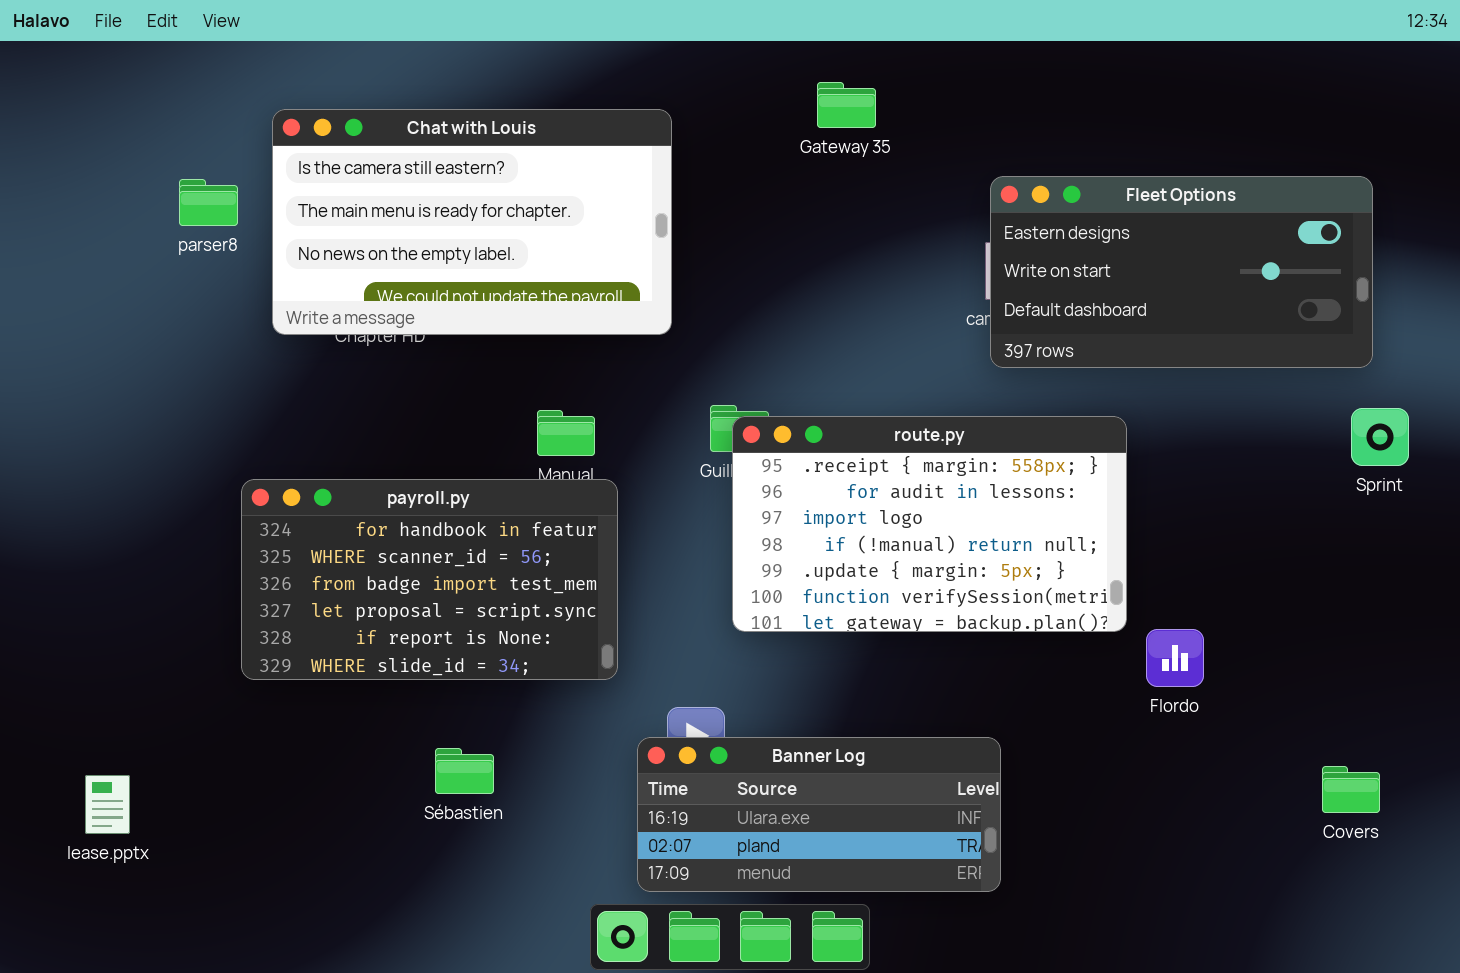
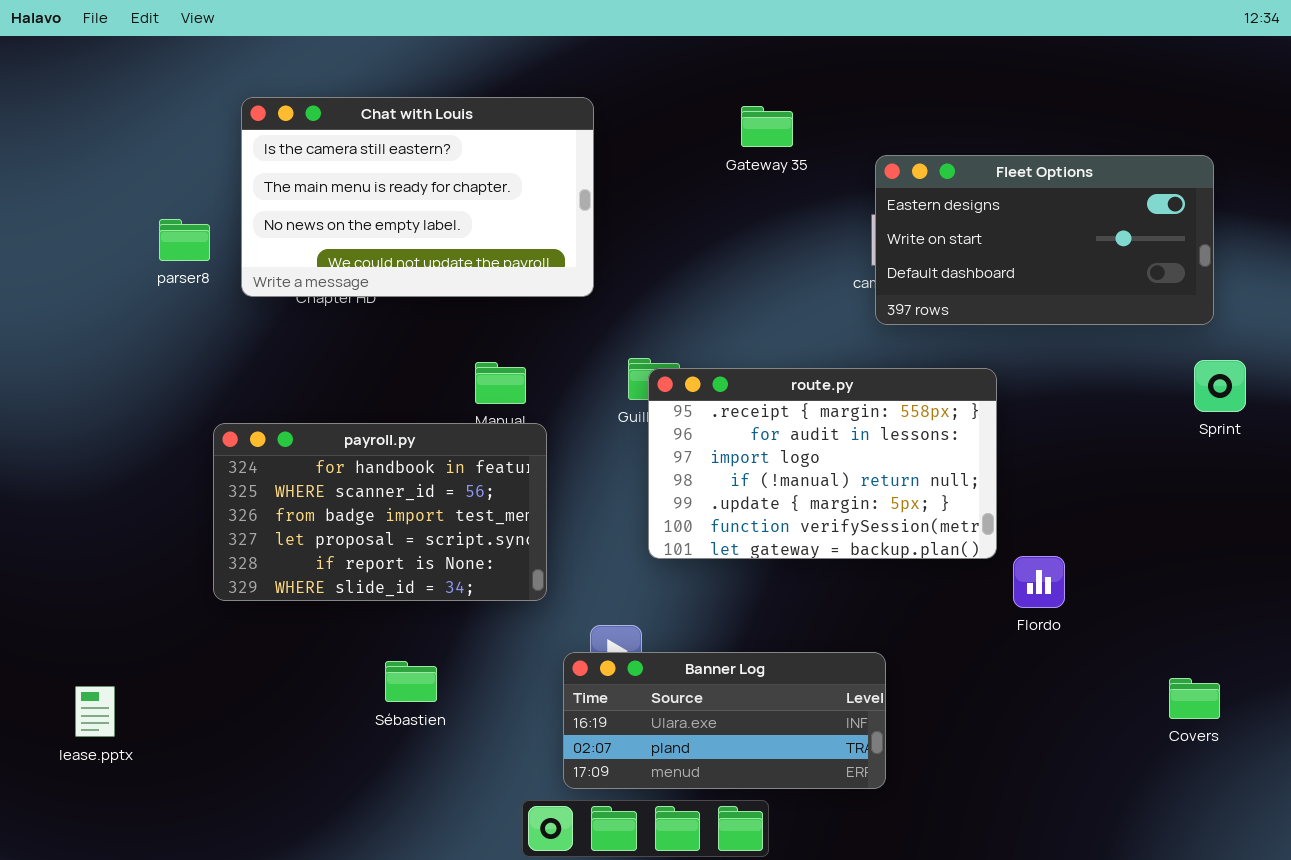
Gateway 35: [817,82,876,128] -> [741,106,793,147], moved
parser8: [179,179,238,226] -> [159,219,210,261], moved

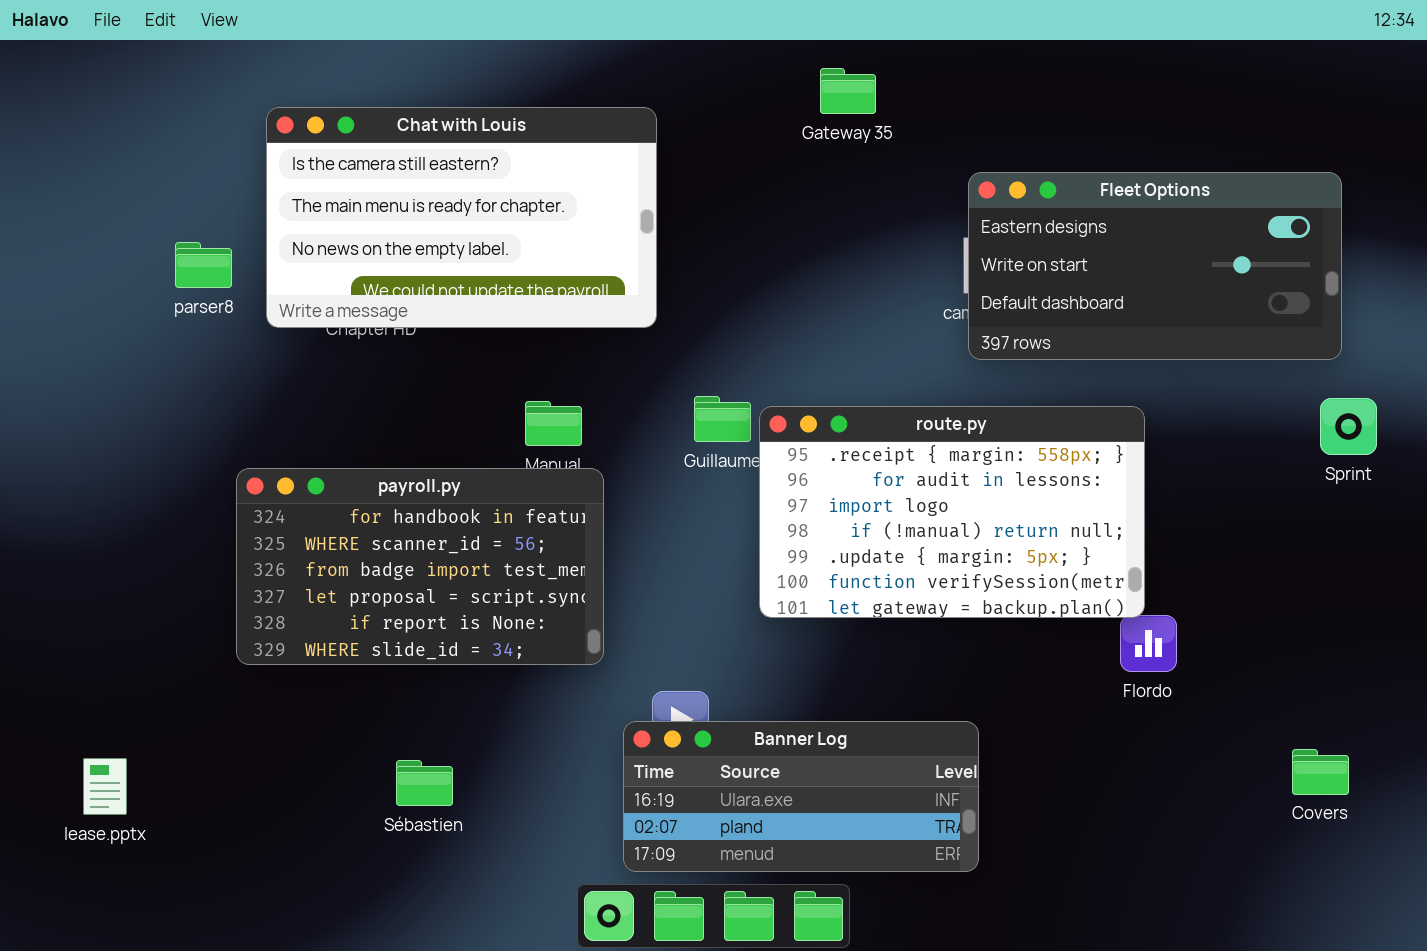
Gateway 35: [741,106,793,147] -> [820,68,876,114], moved
route.py: [648,368,997,559] -> [759,406,1145,618], moved
Sébastien: [385,661,437,702] -> [396,760,453,806], moved

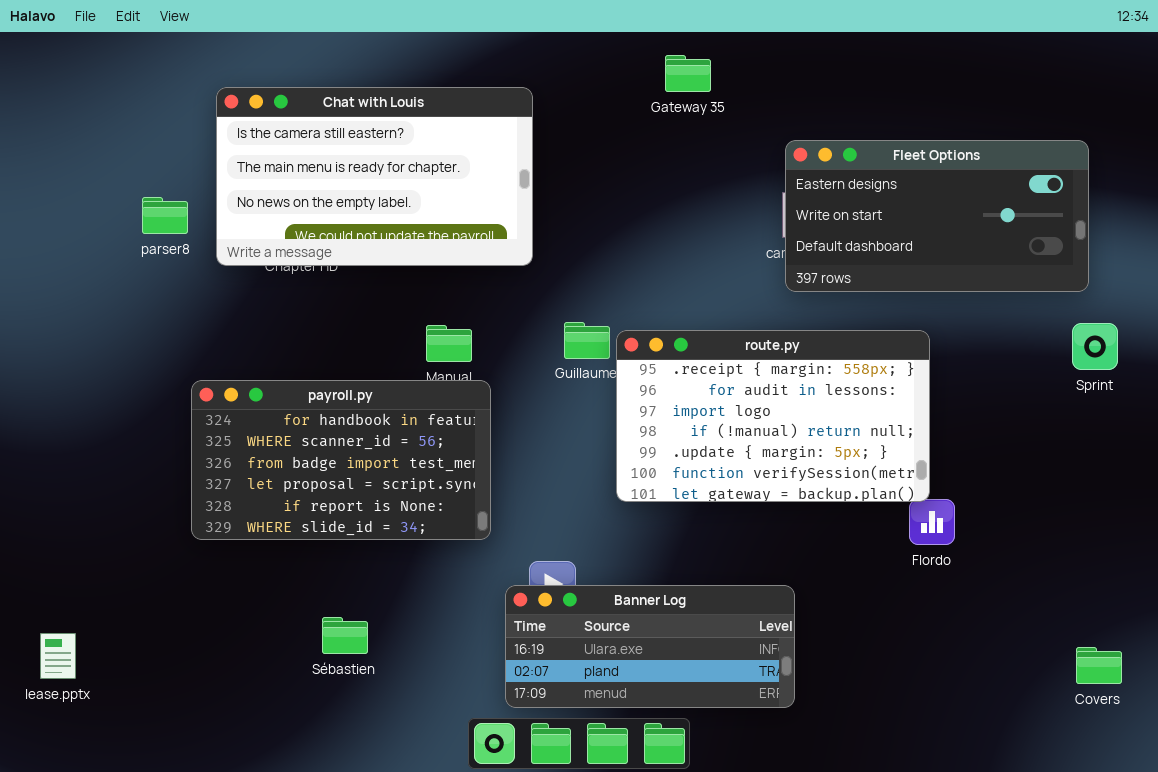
Covers: [1292,749,1349,795] -> [1076,647,1122,684], moved
lease.pptx: [83,758,127,815] -> [40,633,76,679], moved

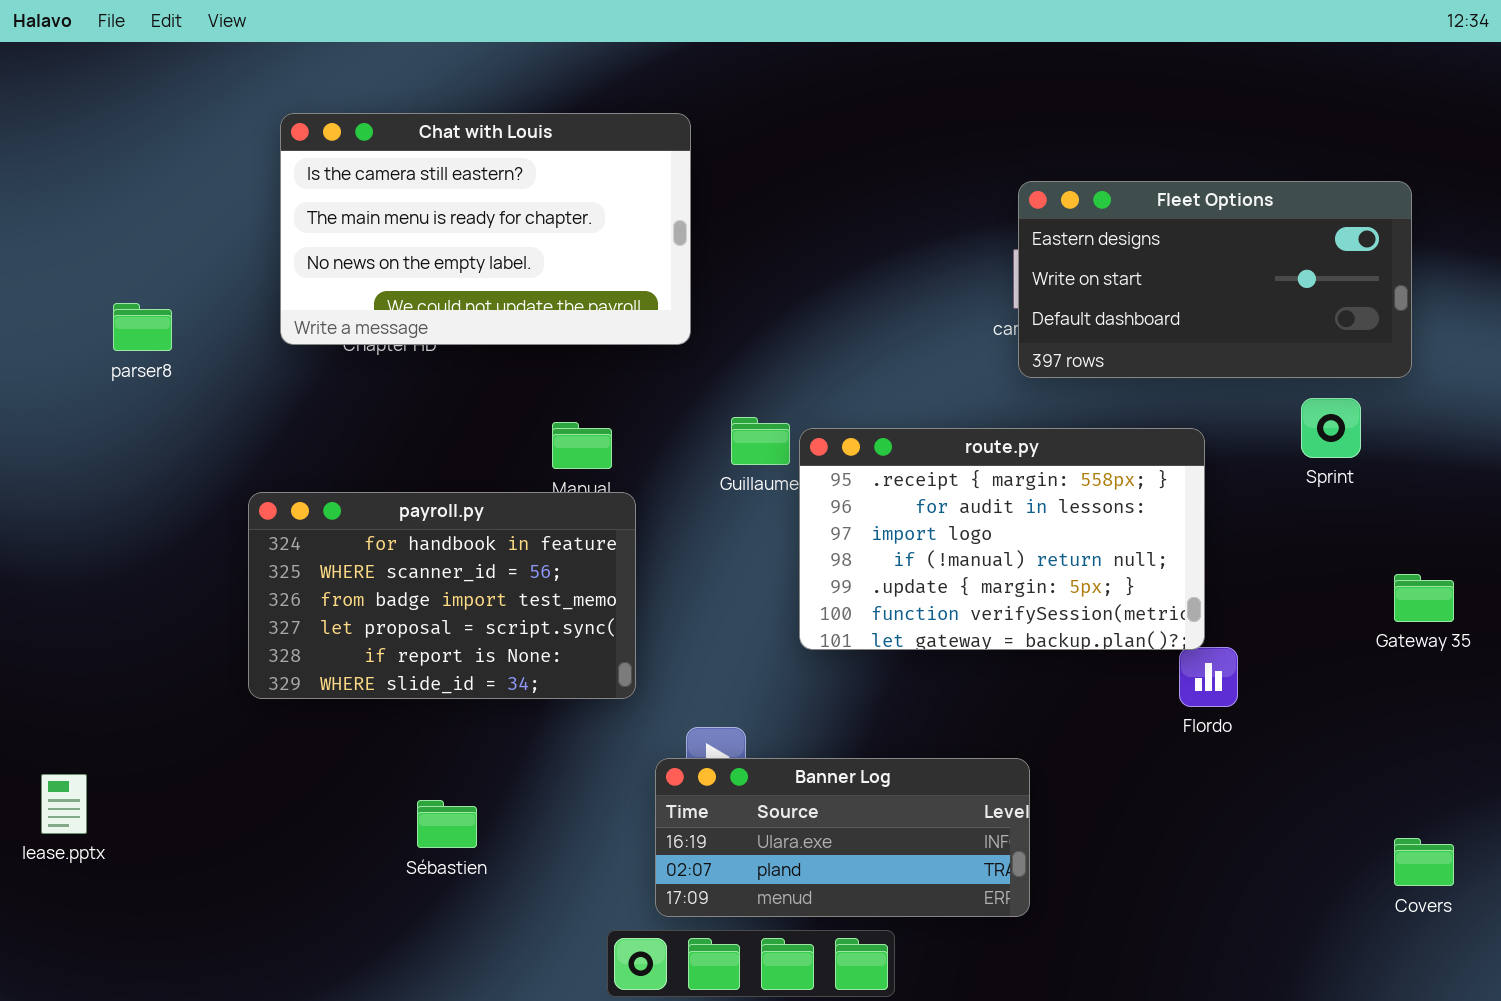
Gateway 35: [665,55,711,92] -> [1394,574,1454,622], moved
parser8: [142,197,188,234] -> [113,303,172,351], moved
Sprint: [1072,323,1118,370] -> [1301,398,1361,458], moved
lease.pptx: [40,633,76,679] -> [41,774,87,834], moved

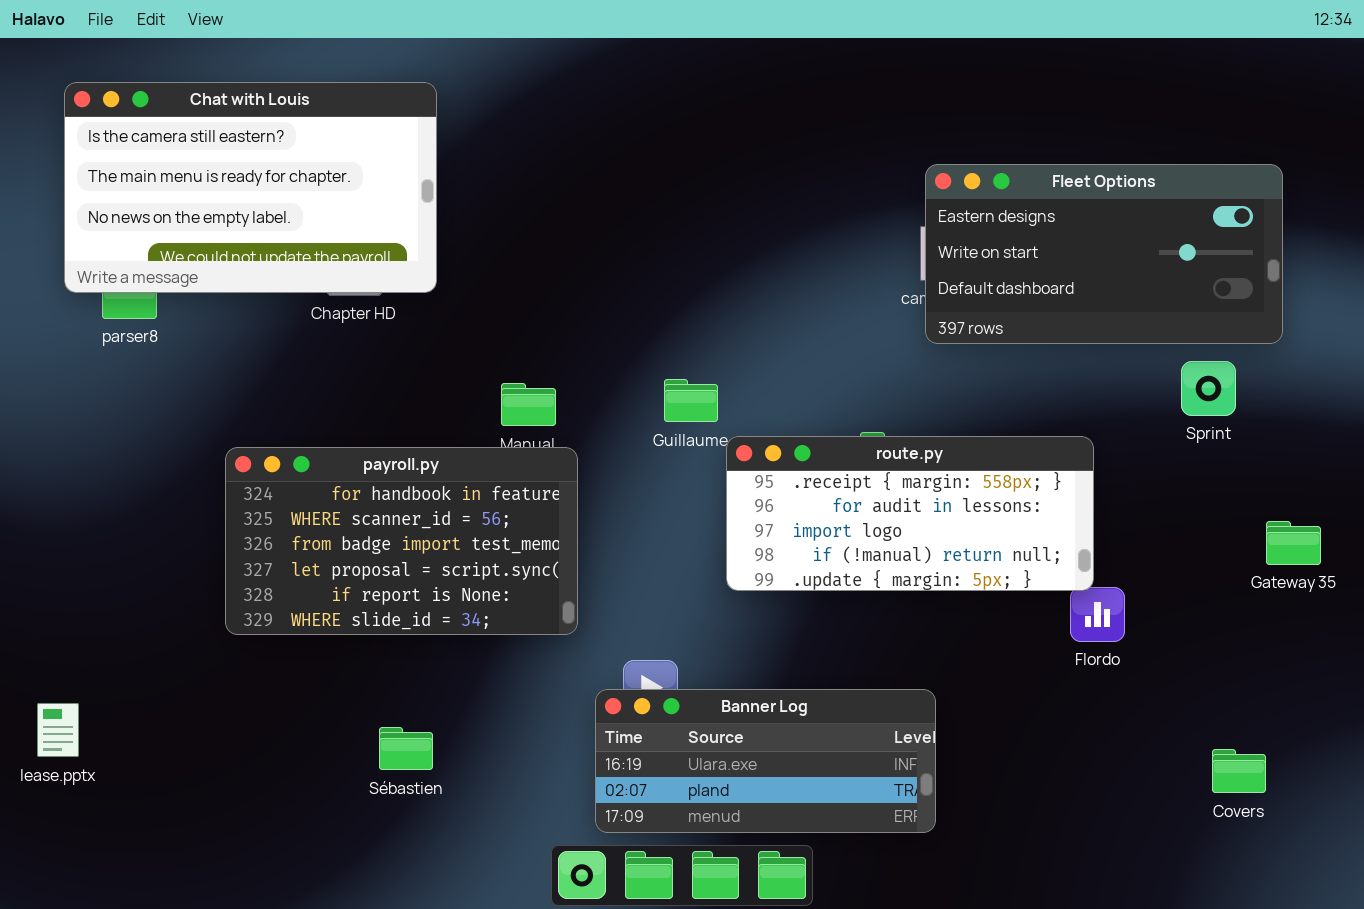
Chat with Louis: [280,113,691,345] -> [64,82,437,293], moved
route.py: [799,428,1205,650] -> [726,436,1094,591], resized
Covers: [1394,838,1454,886] -> [1212,749,1266,793], moved

